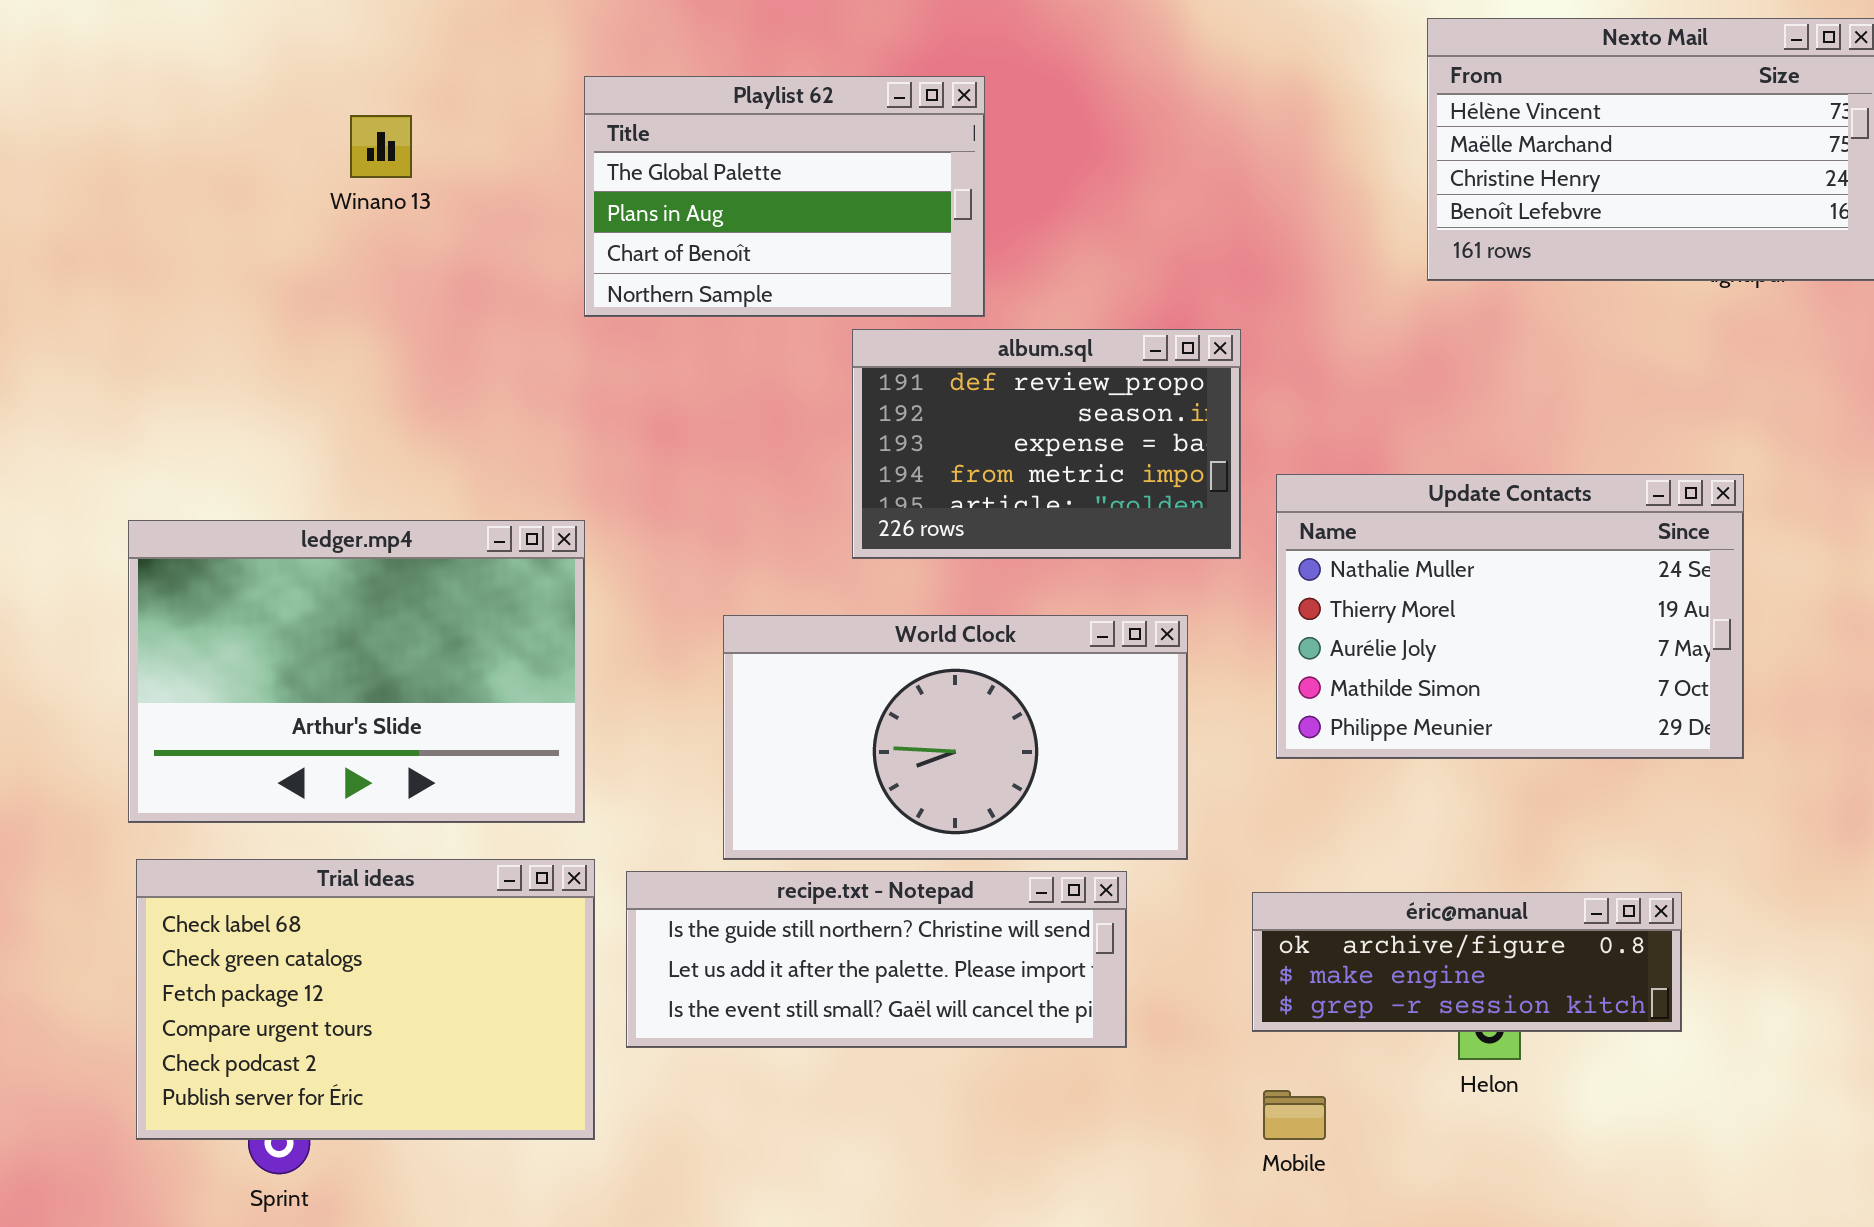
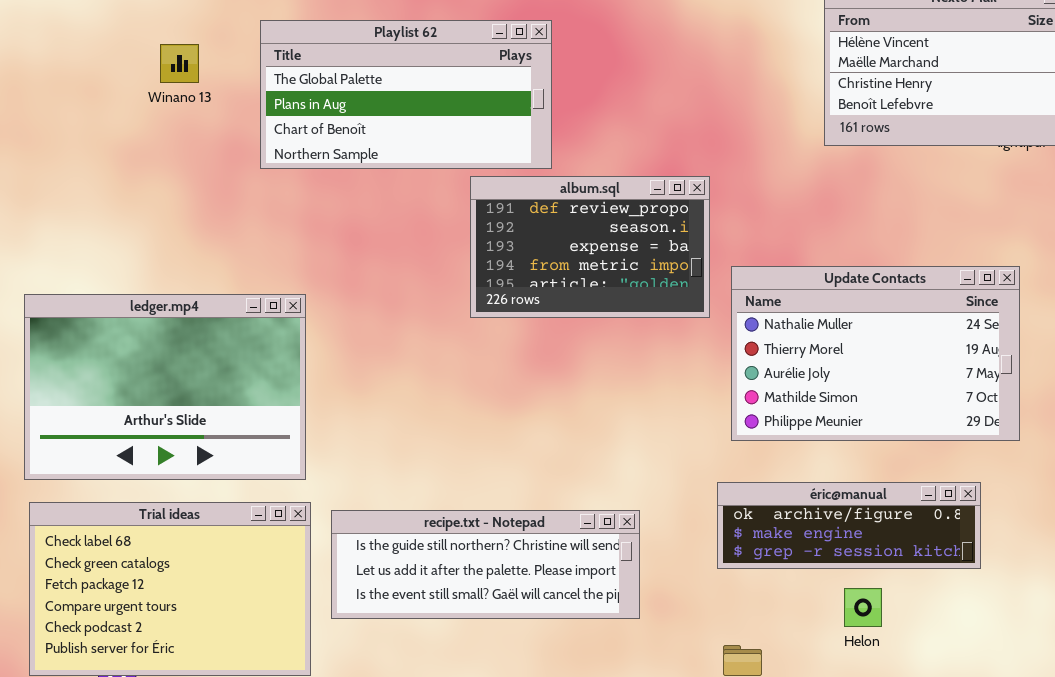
Playlist 62: [584,76,985,317] -> [260,20,552,169], resized
World Clock: [723,615,1188,860] -> none, closed
éric@manual: [1252,892,1682,1032] -> [717,482,981,569], moved

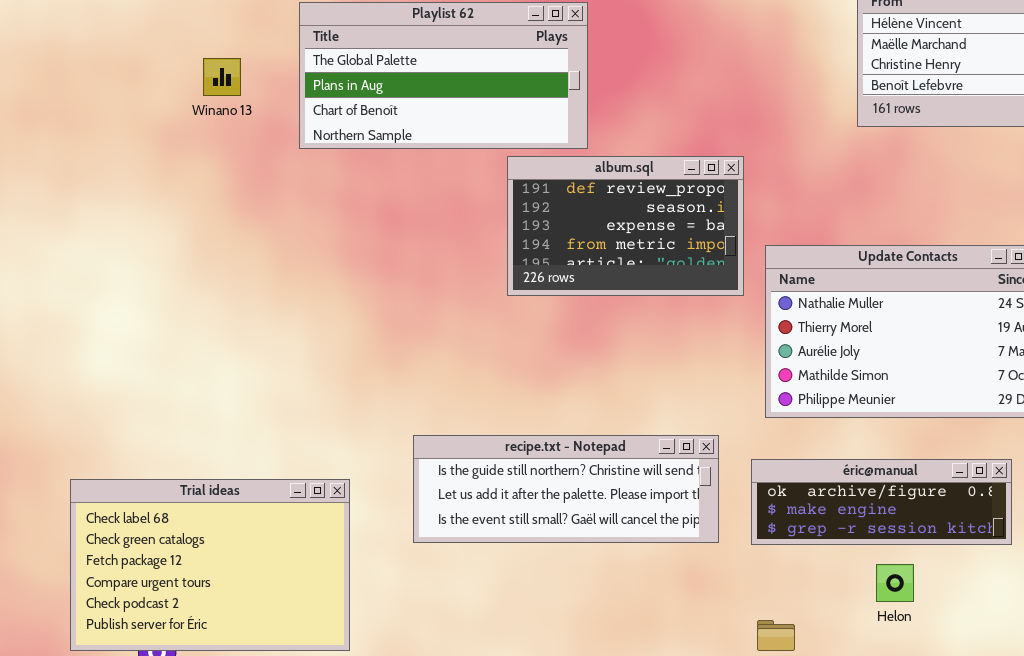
Winano 13: [160,44,199,83] -> [203,58,241,96], moved
ledger.mp4: [24,294,306,480] -> none, closed
recipe.txt - Notepad: [331,510,640,619] -> [413,435,719,543], moved

